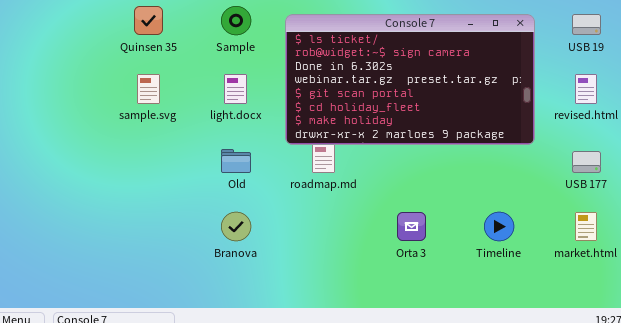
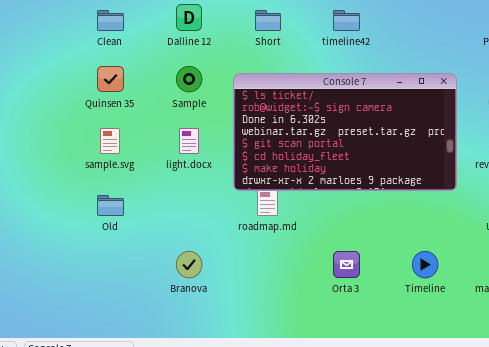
Old: [221,149,251,173] -> [97,195,124,216], moved

